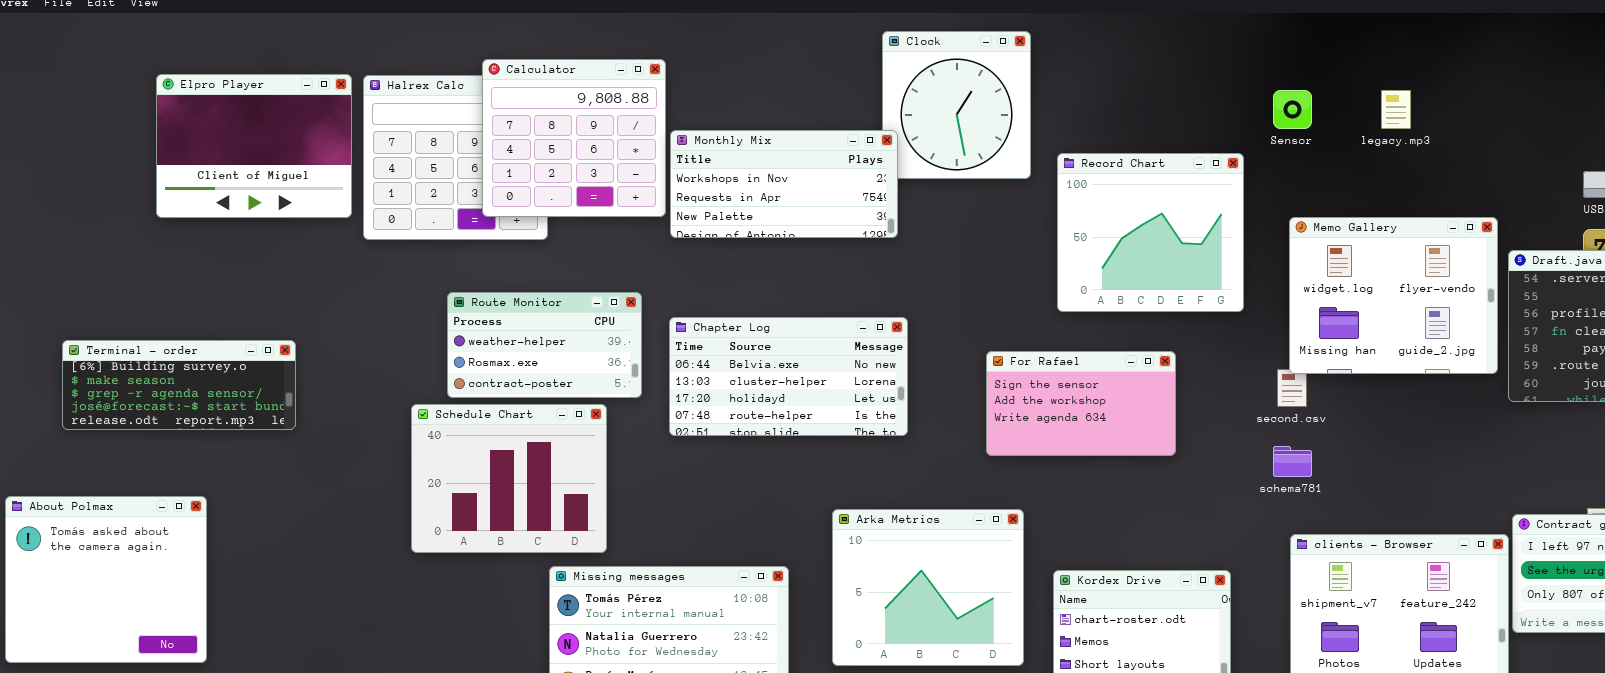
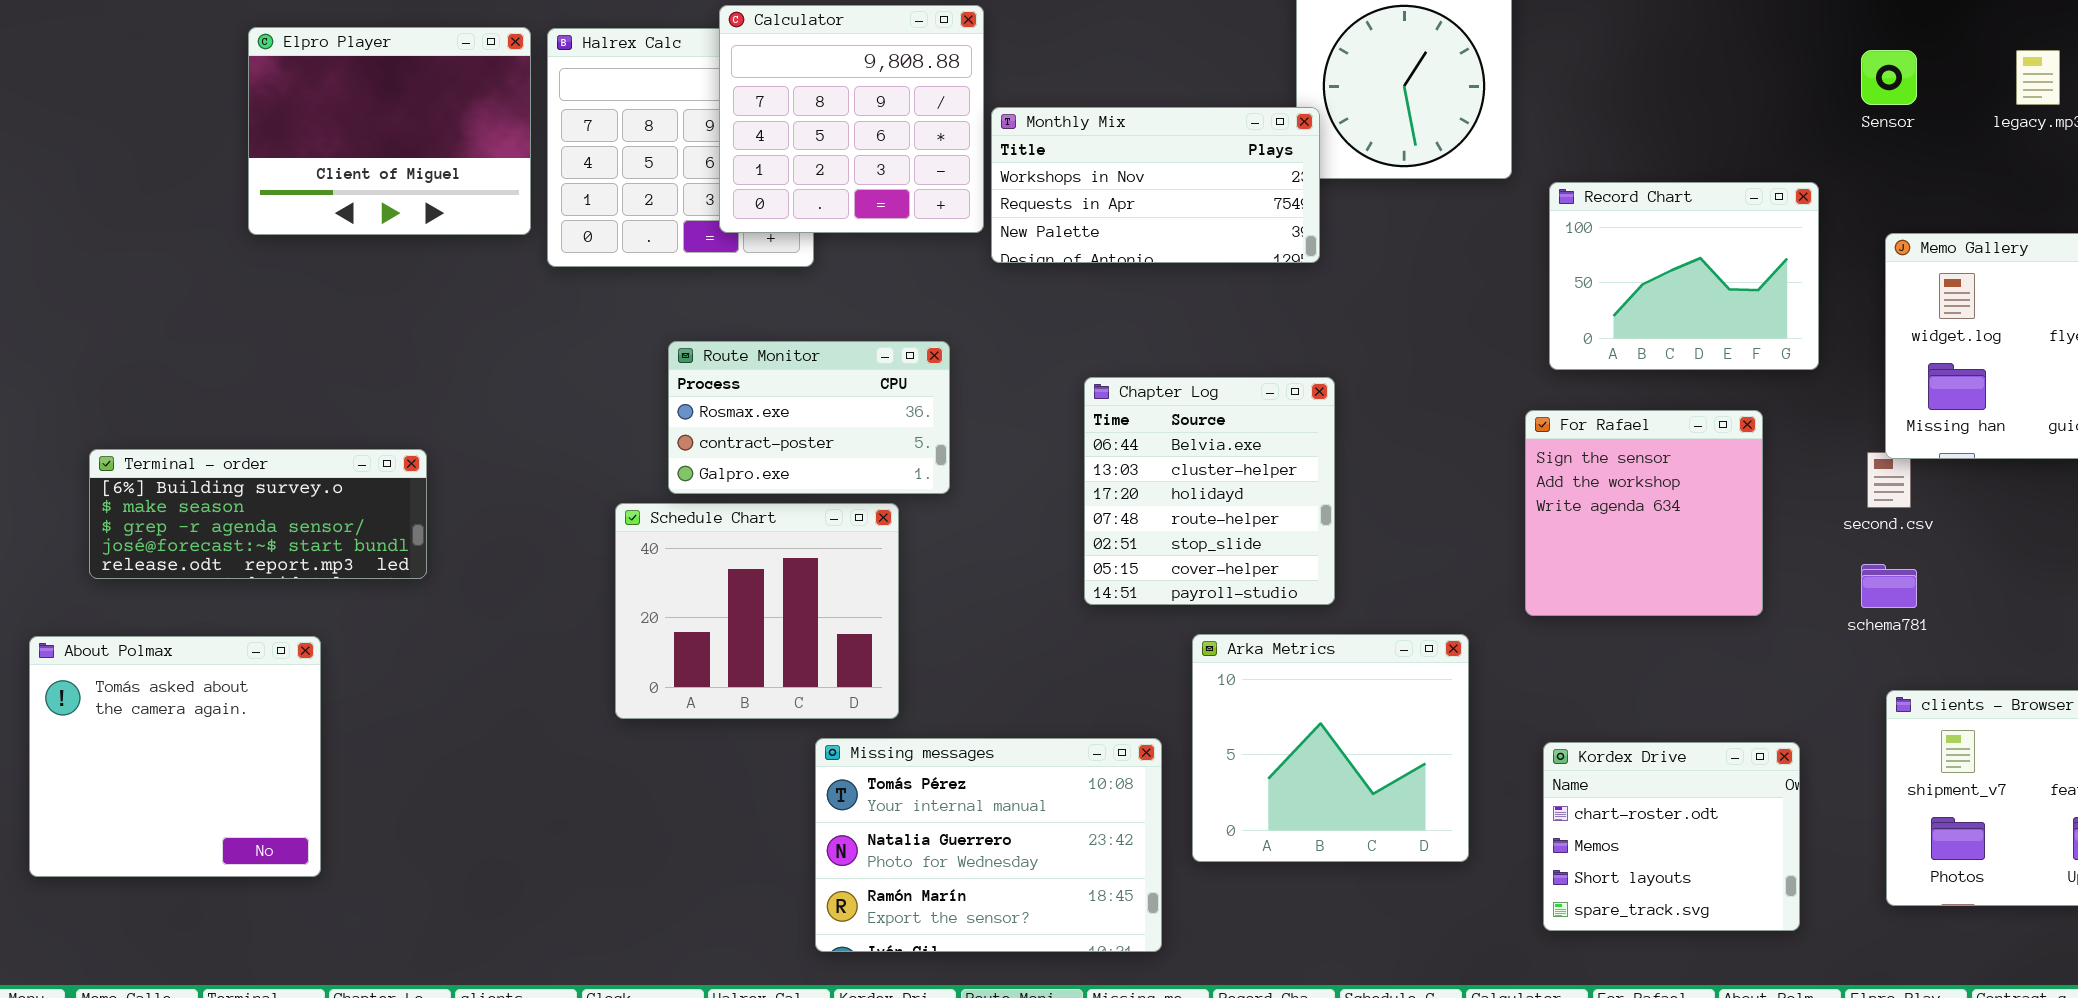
Record Chart: [1057,153,1244,312] -> [1549,182,1819,370], resized
Route Monitor: [447,292,642,398] -> [668,341,950,494], scrolled down 1 row
Chapter Log: [669,317,908,436] -> [1084,377,1335,605], resized
Terminal - order: [62,340,296,430] -> [89,449,427,579], moved
For Rafael: [986,351,1176,456] -> [1525,410,1763,616], moved, resized
Arka Metrics: [832,509,1024,666] -> [1192,634,1469,862], moved

